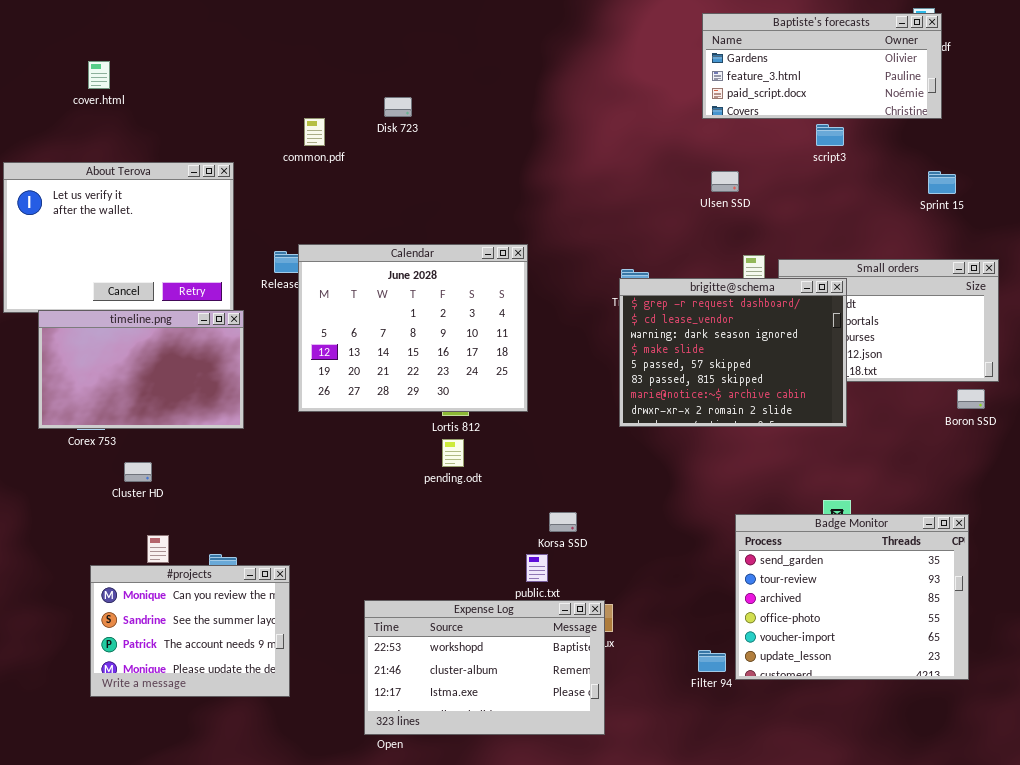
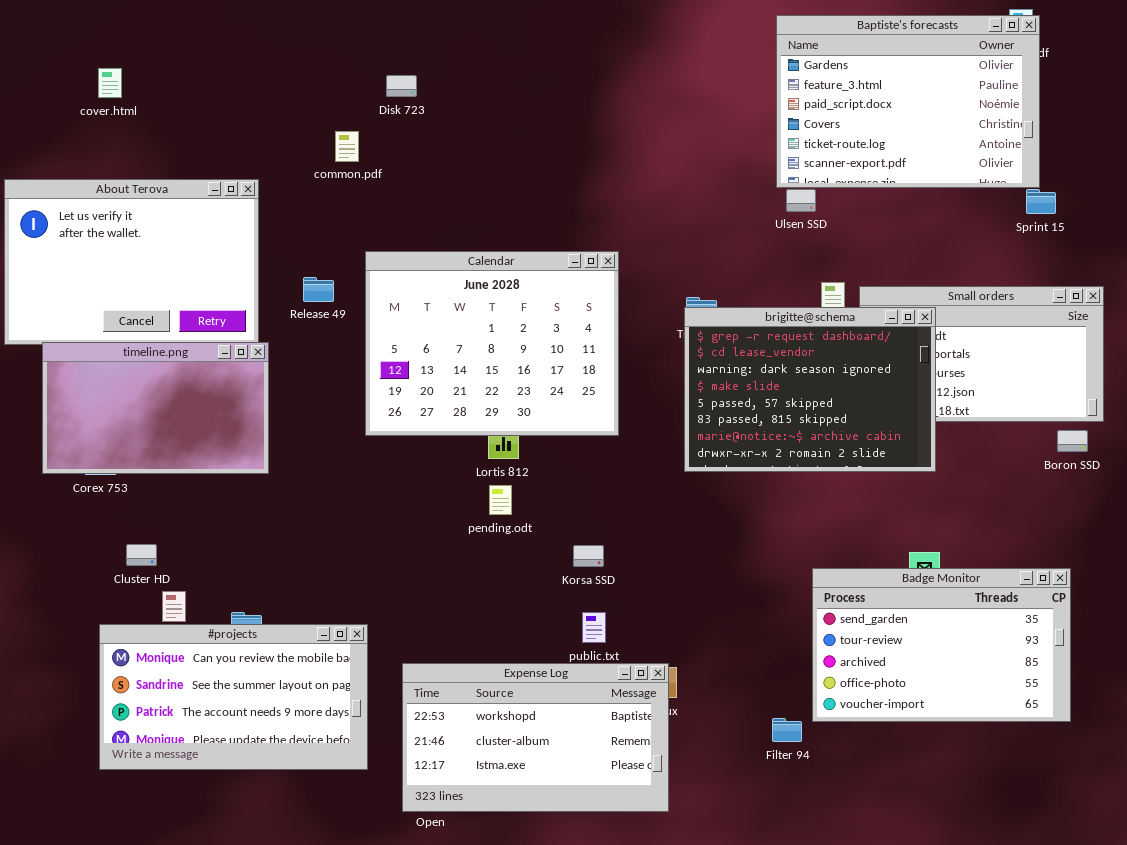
Baptiste's forecasts: [702,13,942,119] -> [776,15,1040,188], resized
Disk 723: [384,97,412,117] -> [386,75,417,97], moved
Calendar: [298,244,528,412] -> [365,251,619,436], moved
Cluster HD: [124,462,152,482] -> [126,544,157,566], moved
Korsa SSD: [549,512,577,532] -> [573,545,604,567], moved
Badge Monitor: [735,514,969,680] -> [812,568,1071,722], resized
#projects: [90,565,290,697] -> [99,624,368,770], resized

